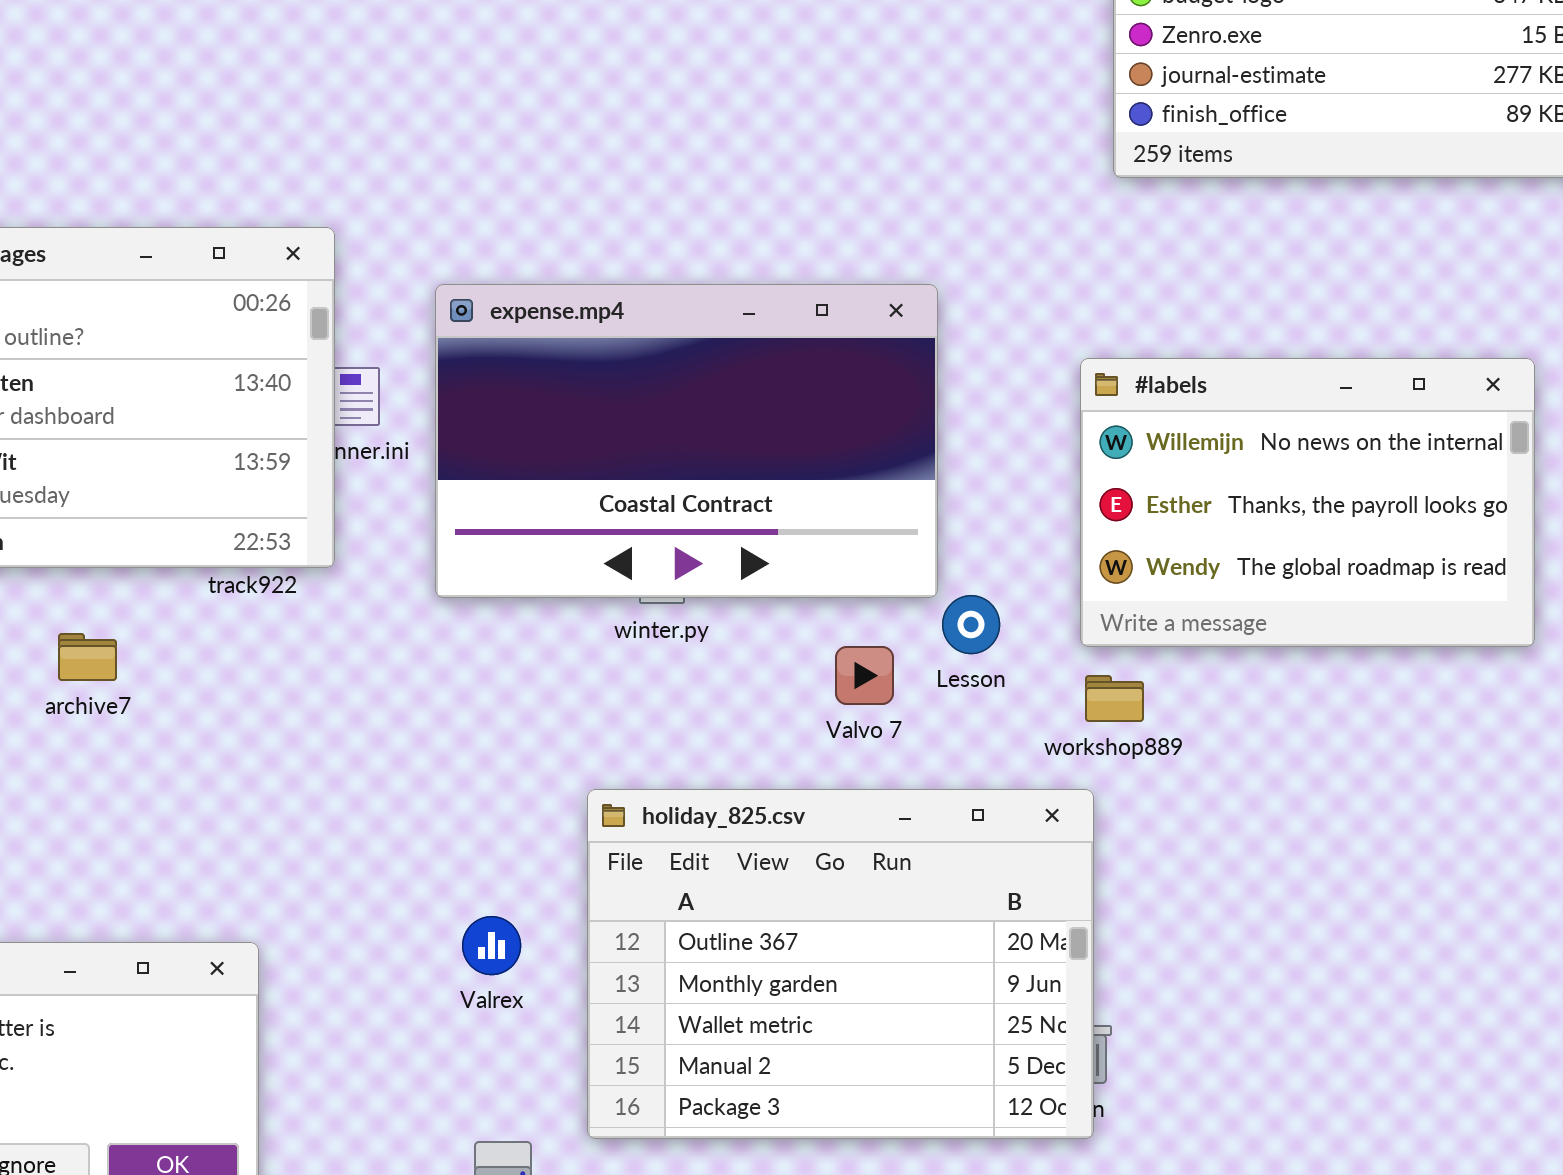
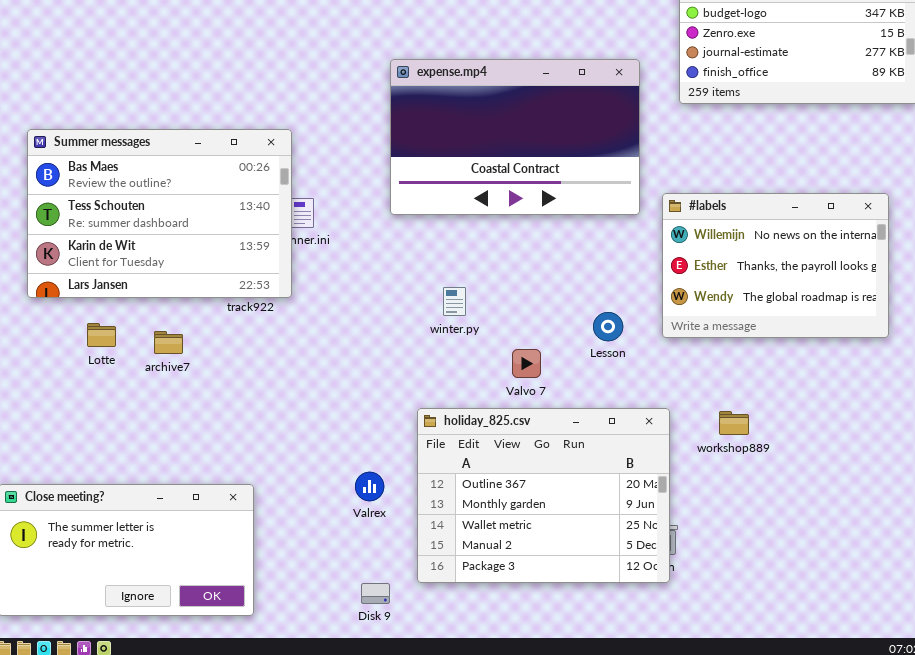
expense.mp4: [435,284,938,598] -> [390,59,640,215], moved
Valvo 7: [835,646,894,705] -> [512,349,541,378], moved
workshop889: [1085,675,1144,722] -> [719,411,749,435], moved

